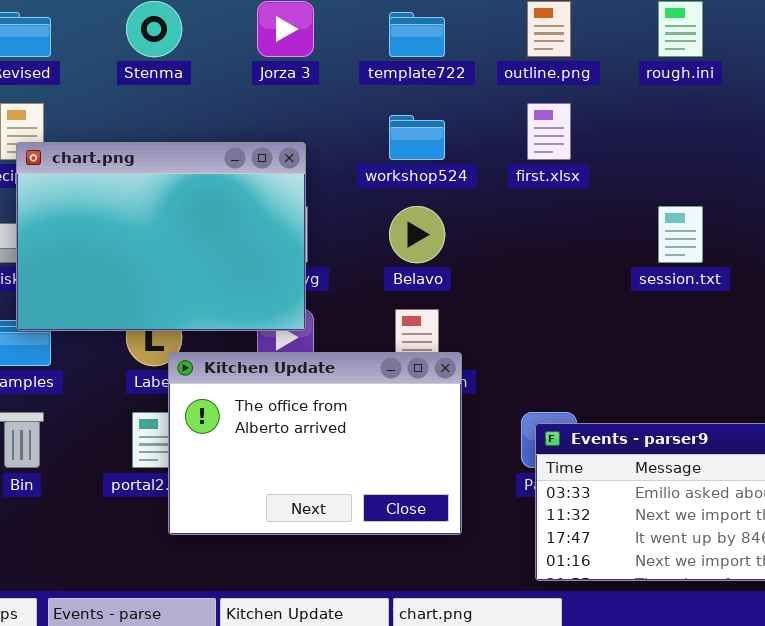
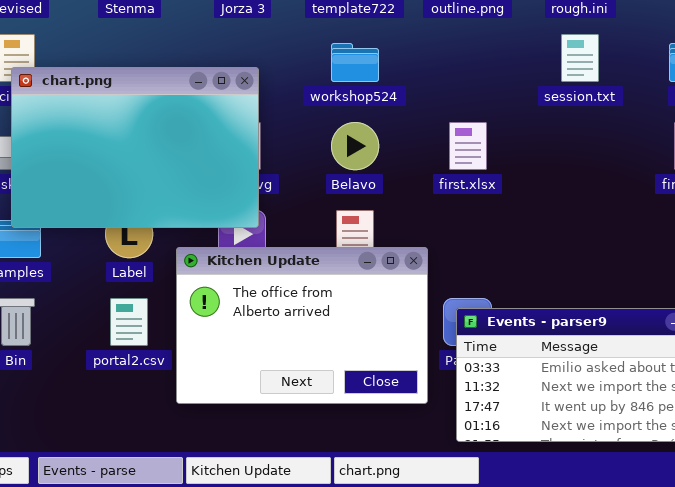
first.xlsx: [527,103,571,160] -> [449,122,487,170], moved
session.txt: [658,206,703,263] -> [561,34,599,82], moved
Kitchen Update: [168,352,462,535] -> [176,247,428,404], moved

